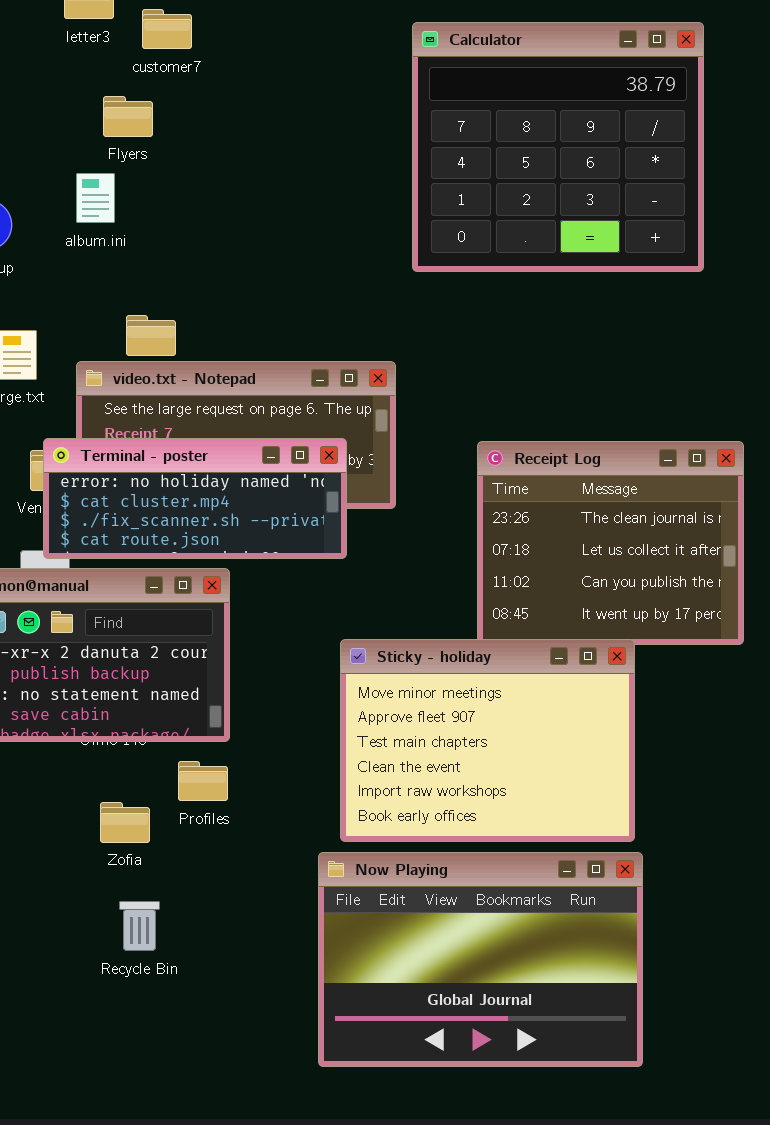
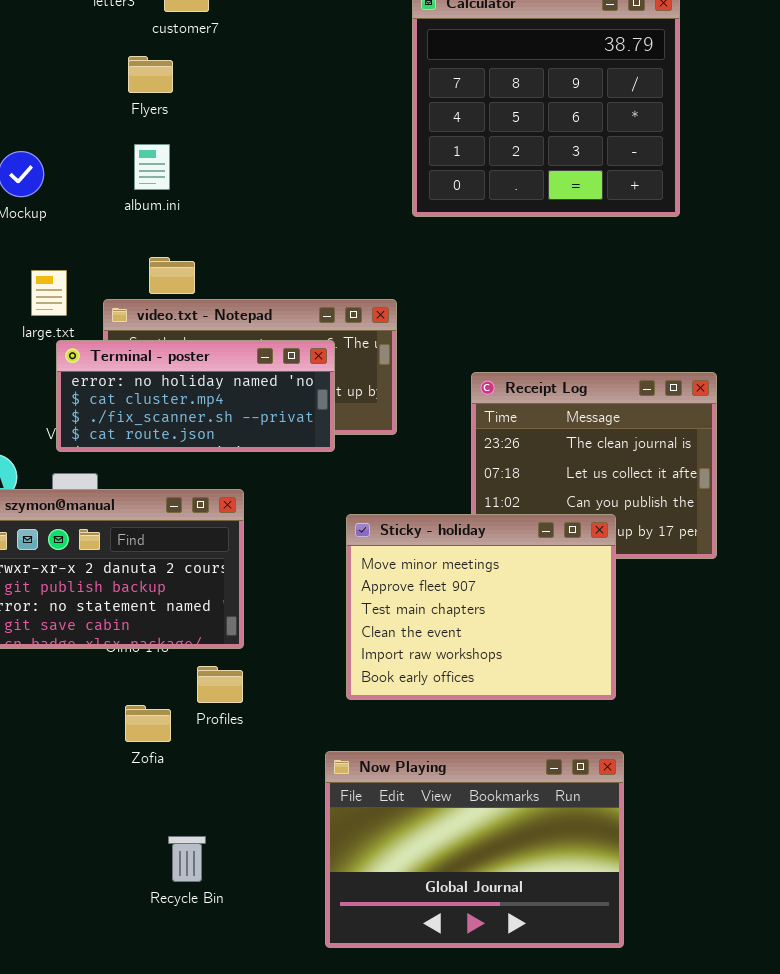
album.ini: [76,173,115,223] -> [134,144,170,190], moved
Terminal - poster: [43,438,347,559] -> [56,340,335,452], moved
Sticky - holiday: [340,639,635,842] -> [346,514,616,700], moved
Recycle Bin: [119,901,160,951] -> [168,836,206,882], moved

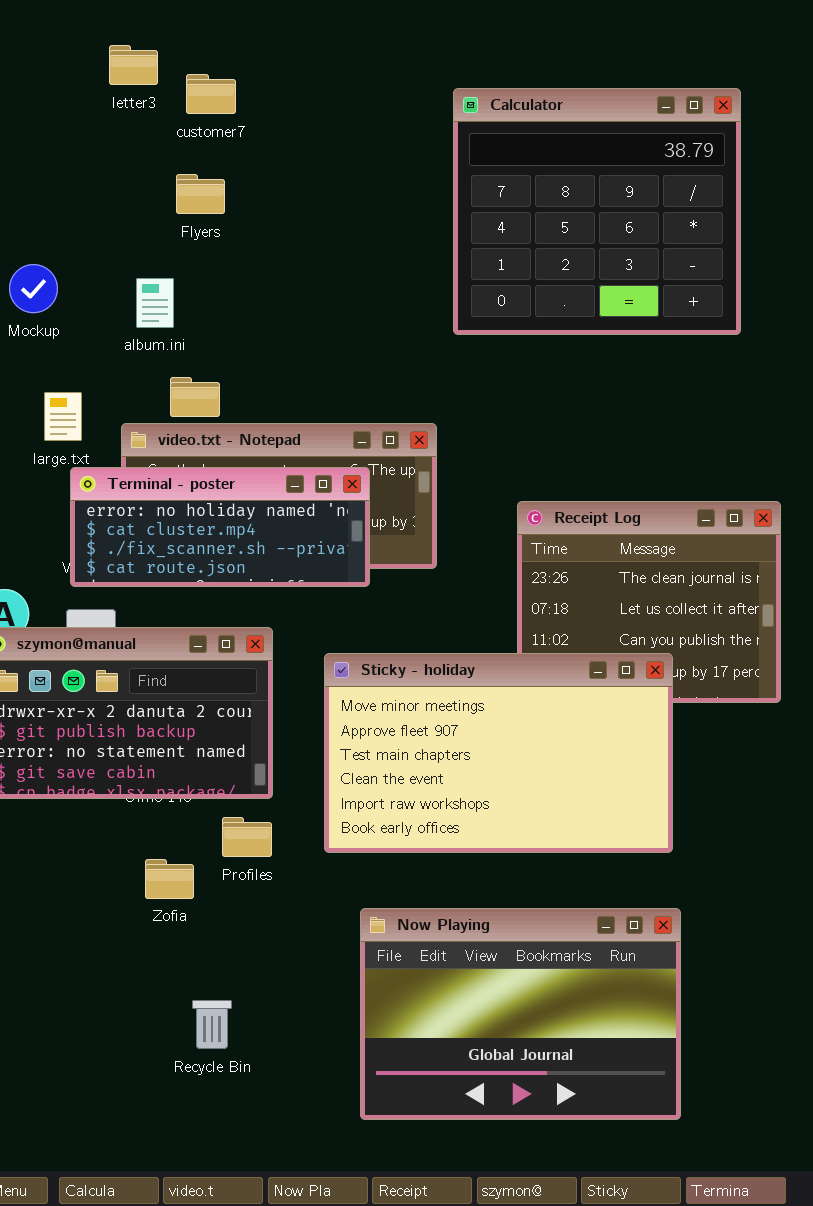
Flyers: [128,56,173,93] -> [176,174,225,214], moved
album.ini: [134,144,170,190] -> [136,278,174,328], moved
Sticky - holiday: [346,514,616,700] -> [324,653,673,853], resized

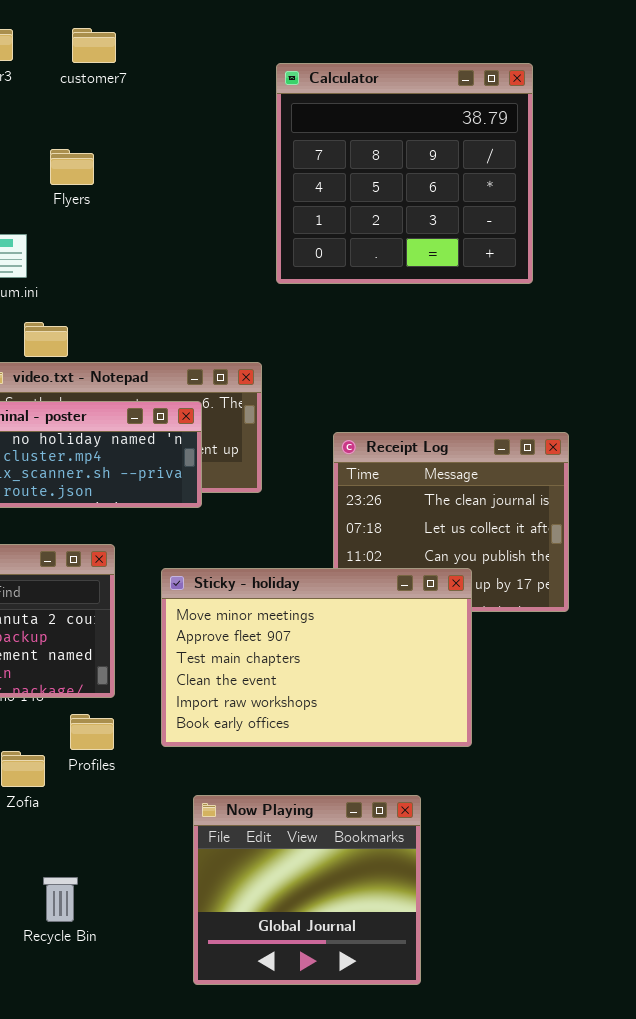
customer7: [186,74,236,114] -> [72,28,116,63], moved
Flyers: [176,174,225,214] -> [50,149,94,185], moved
Now Playing: [360,908,681,1120] -> [193,795,421,985], resized

